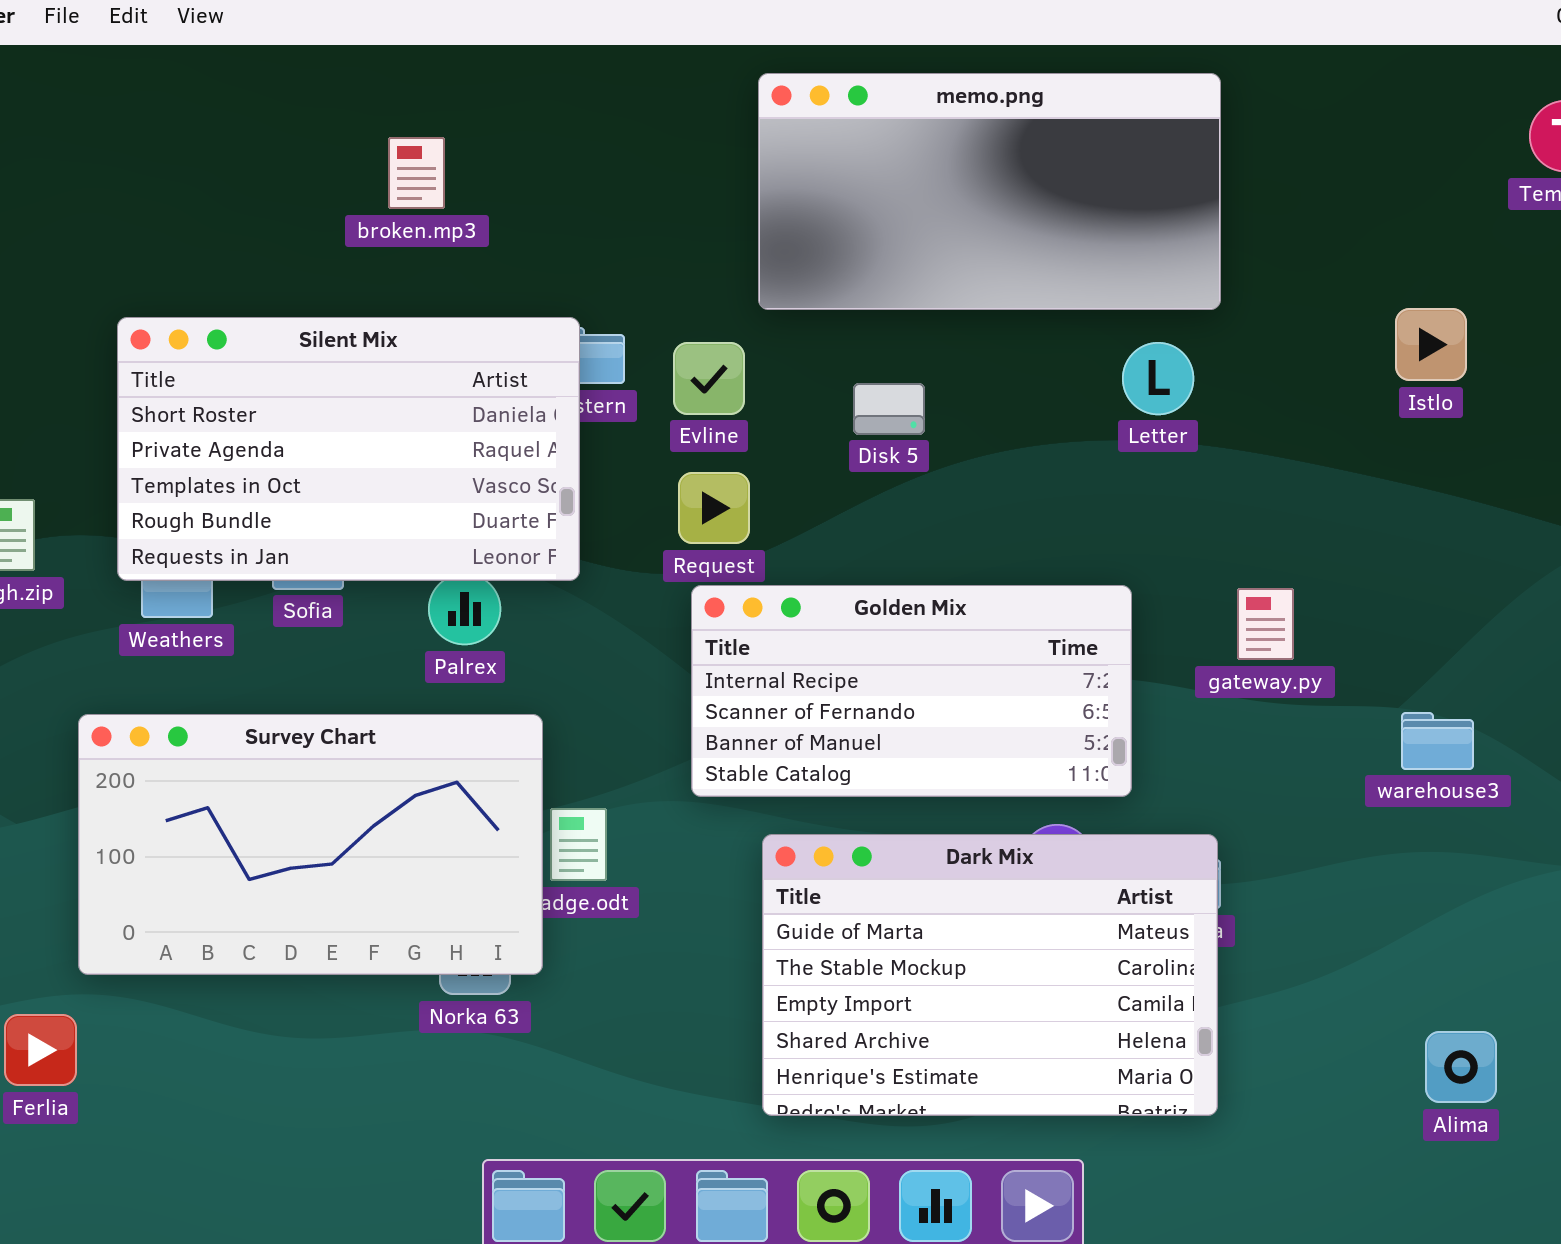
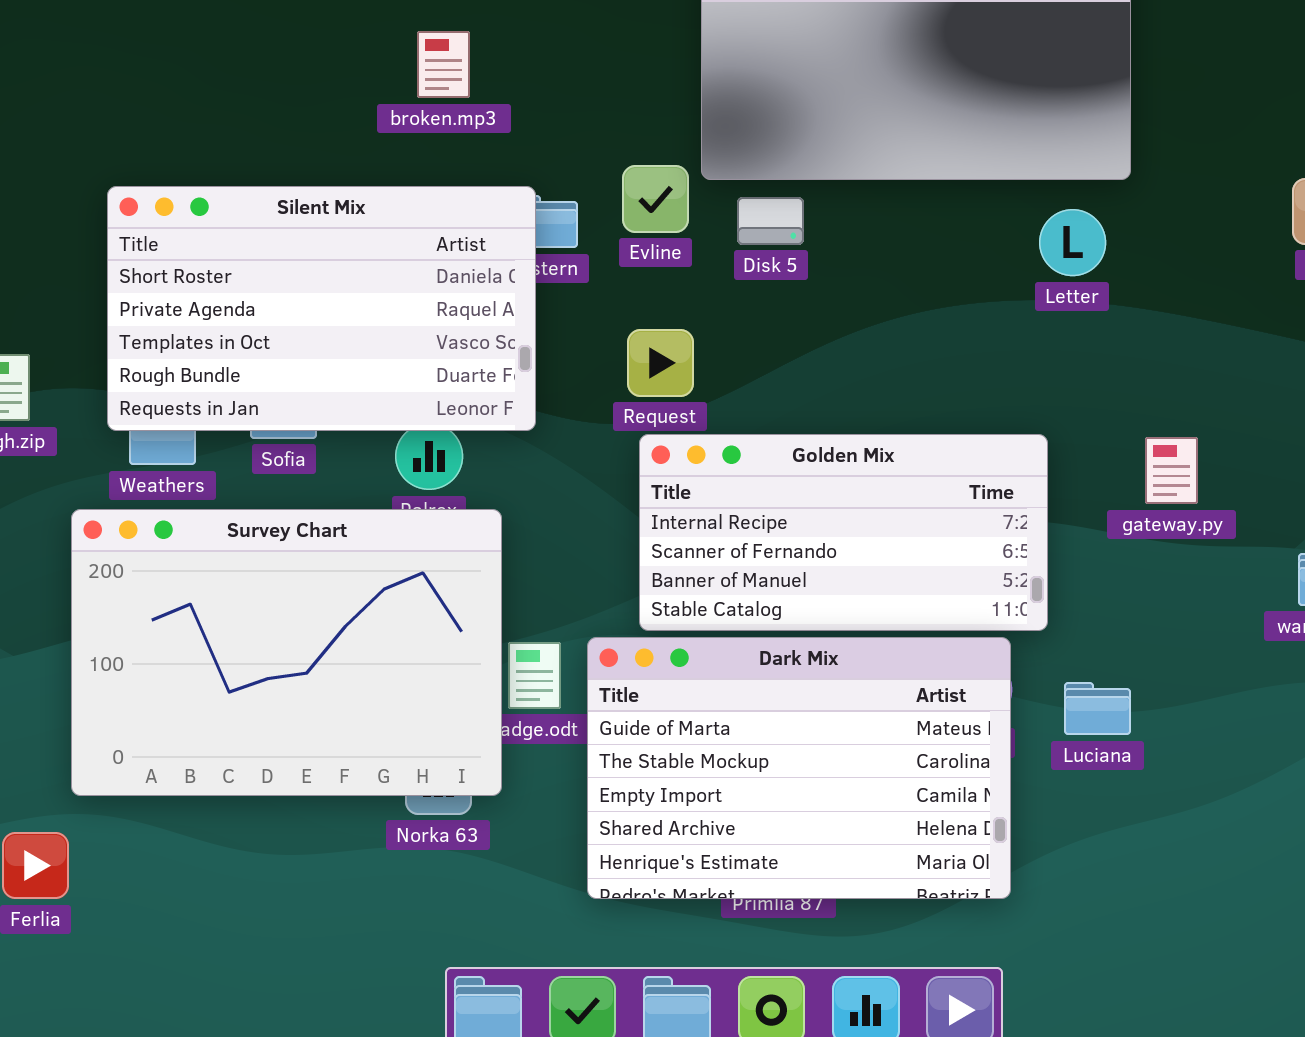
broken.mp3: [388,137,445,209] -> [417,31,470,98], moved
Evline: [673,342,745,415] -> [622,165,689,233], moved
Disk 5: [853,383,925,435] -> [737,197,804,245], moved
Survey Chart: [78,714,543,975] -> [71,509,502,796], resized
Dark Mix: [762,834,1218,1116] -> [587,637,1011,899], moved

